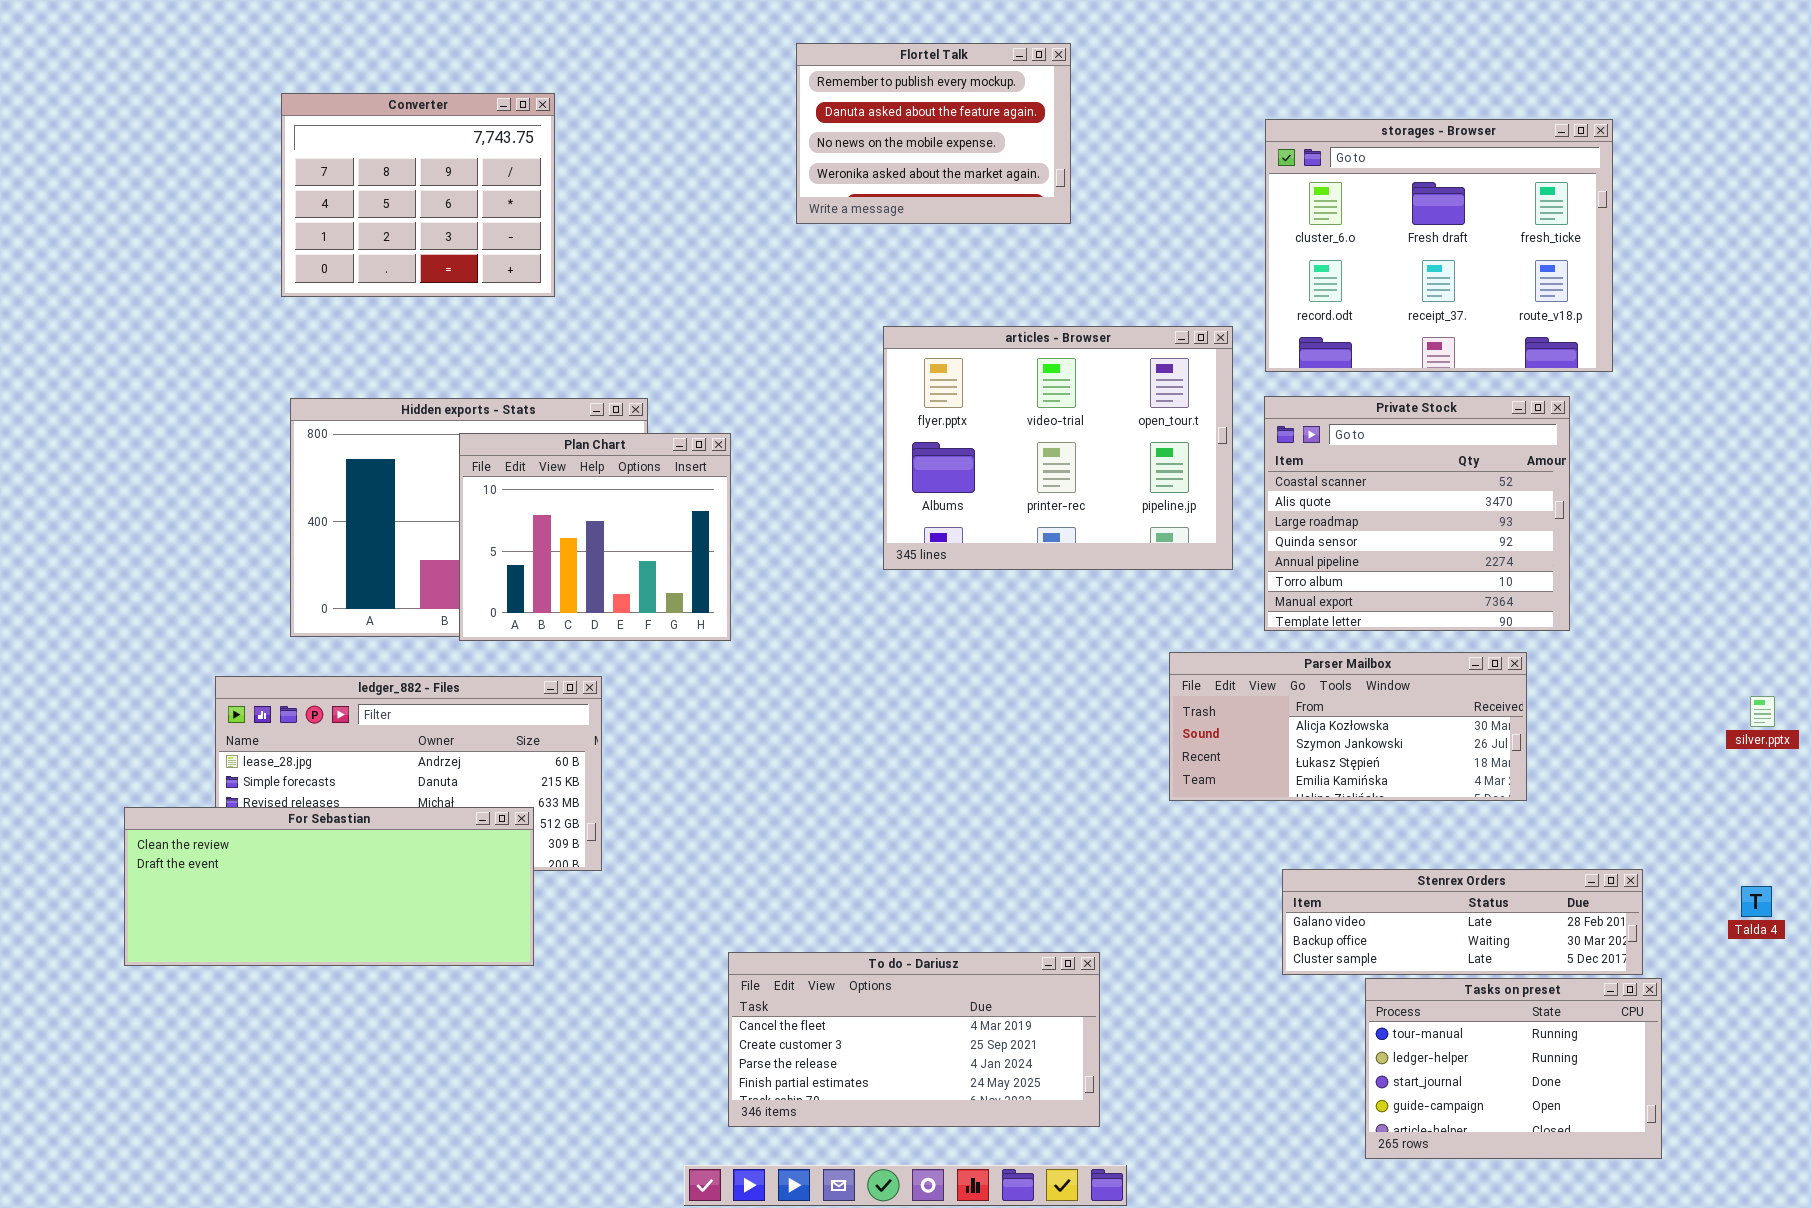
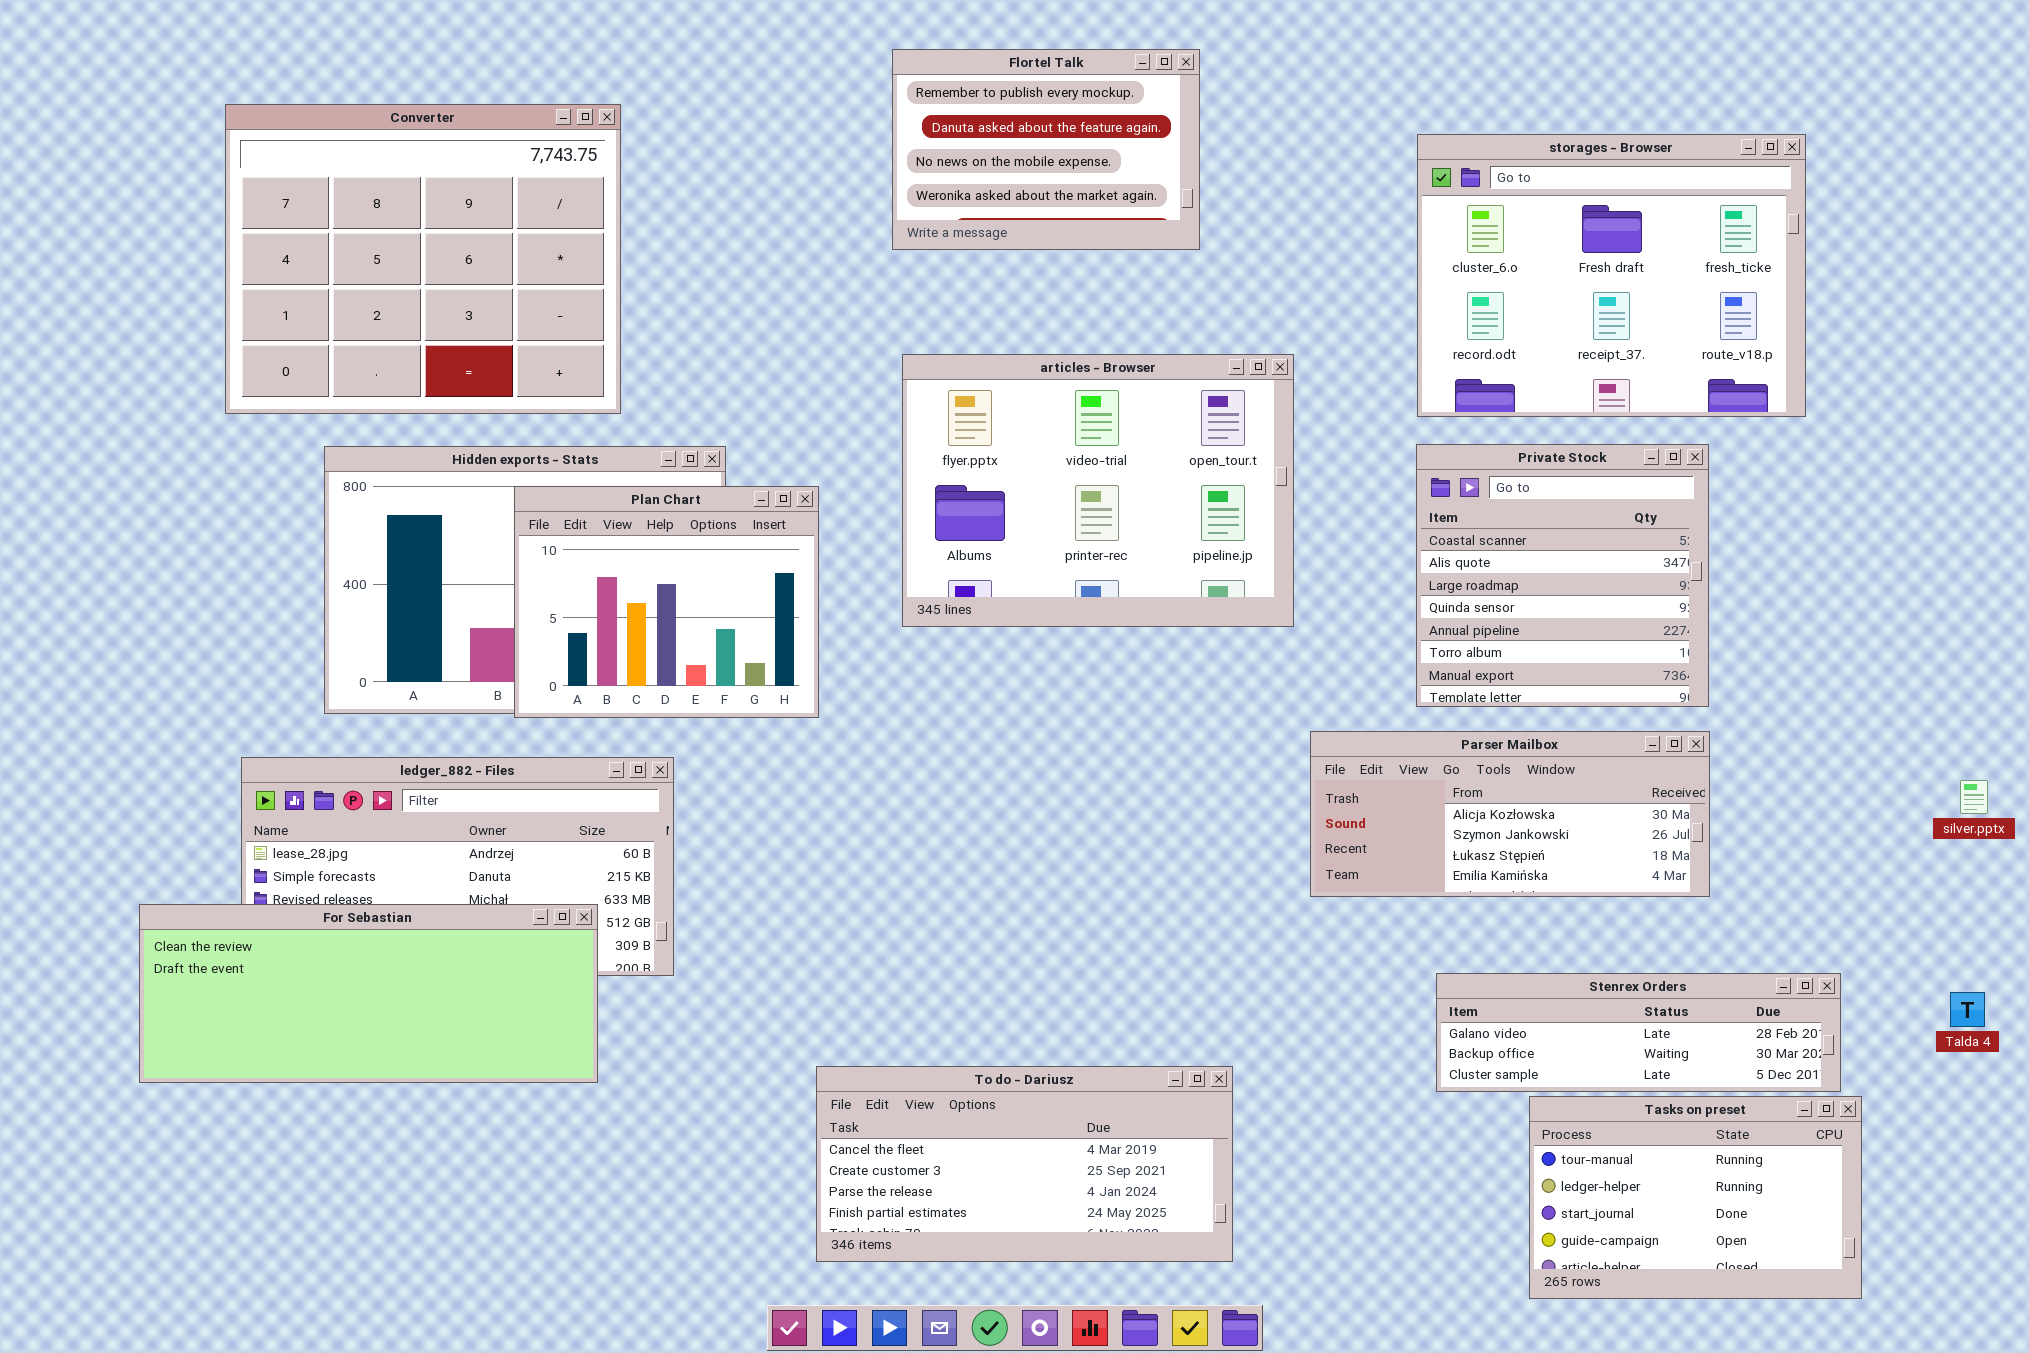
Converter: [281,93,555,297] -> [225,104,621,414], resized
articles - Browser: [883,326,1233,570] -> [902,354,1294,627], moved
Private Stock: [1264,396,1570,631] -> [1416,444,1709,707], resized

